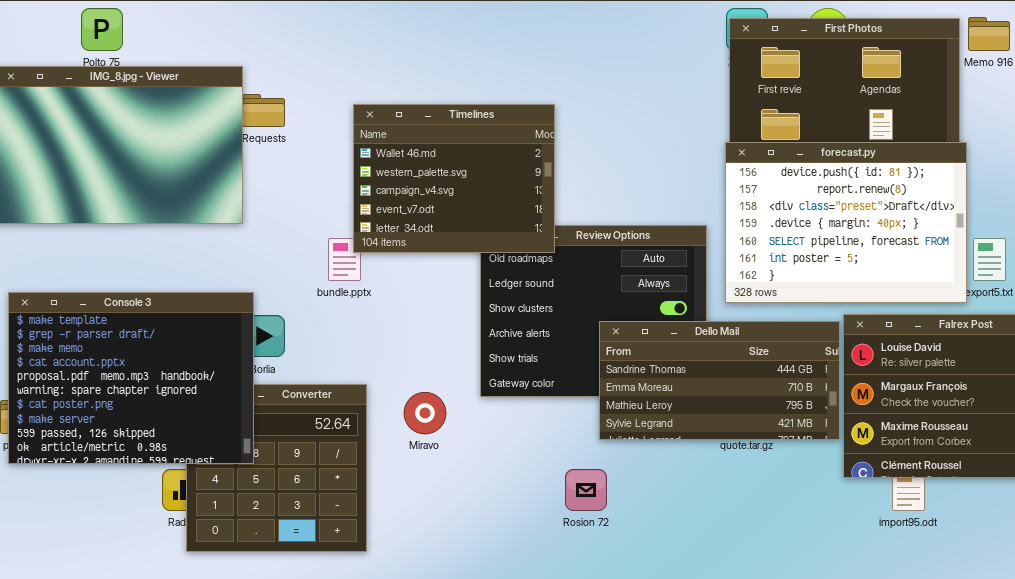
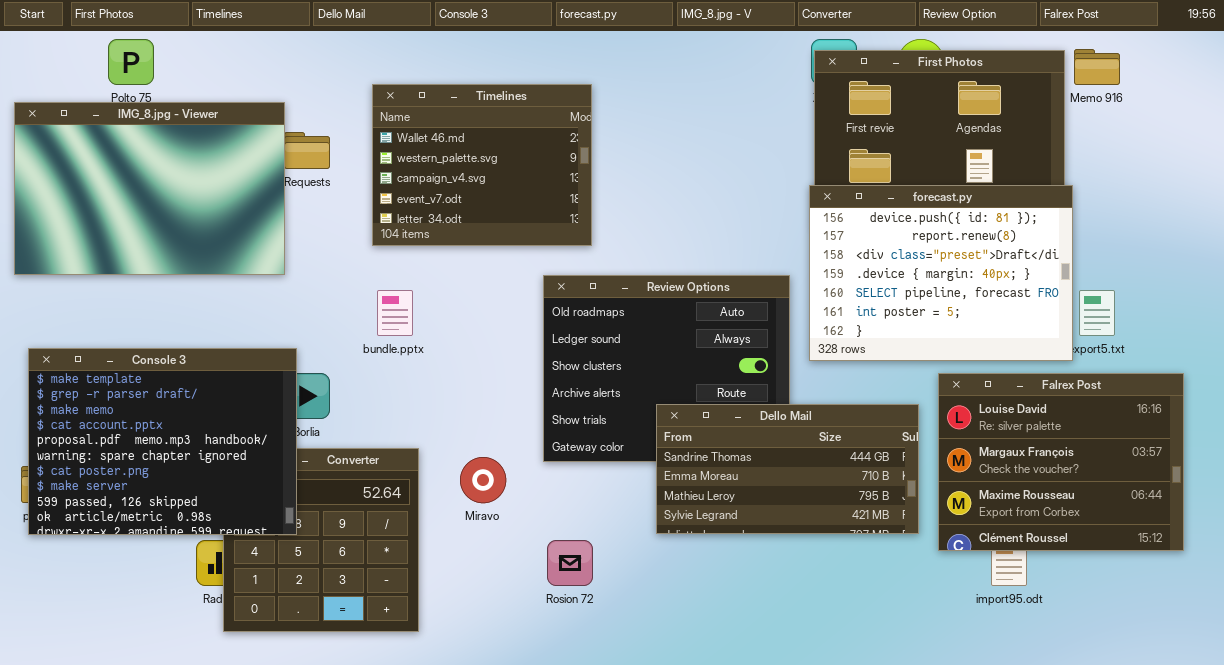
Timelines: [353,104,555,253] -> [372,84,592,246], moved
Dello Mail: [599,321,840,440] -> [656,404,919,534], moved
Rosion 72: [565,469,607,511] -> [547,540,593,586], moved

